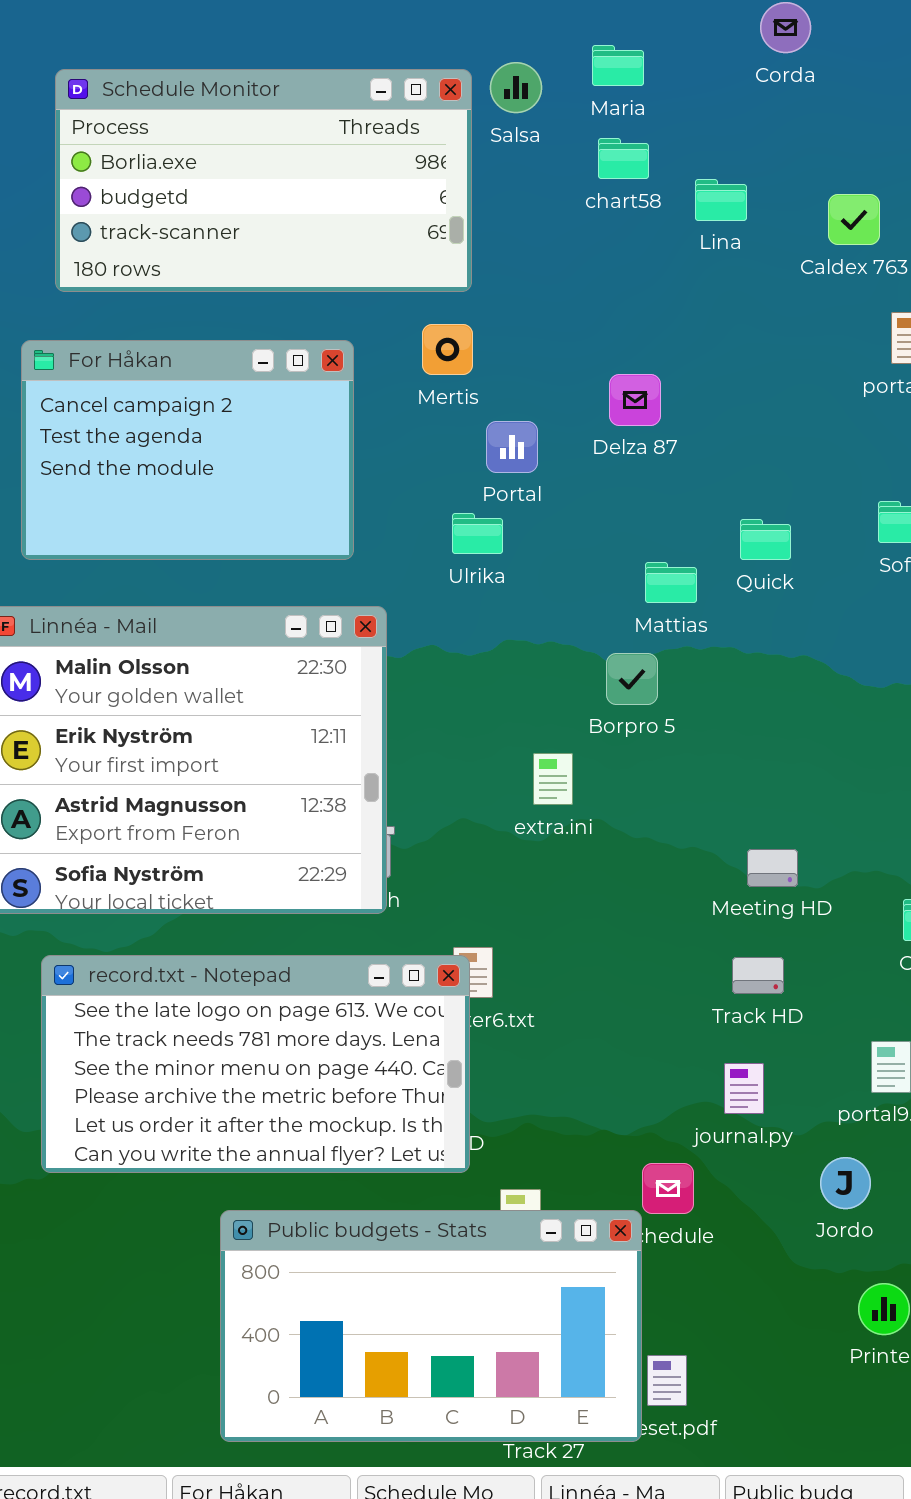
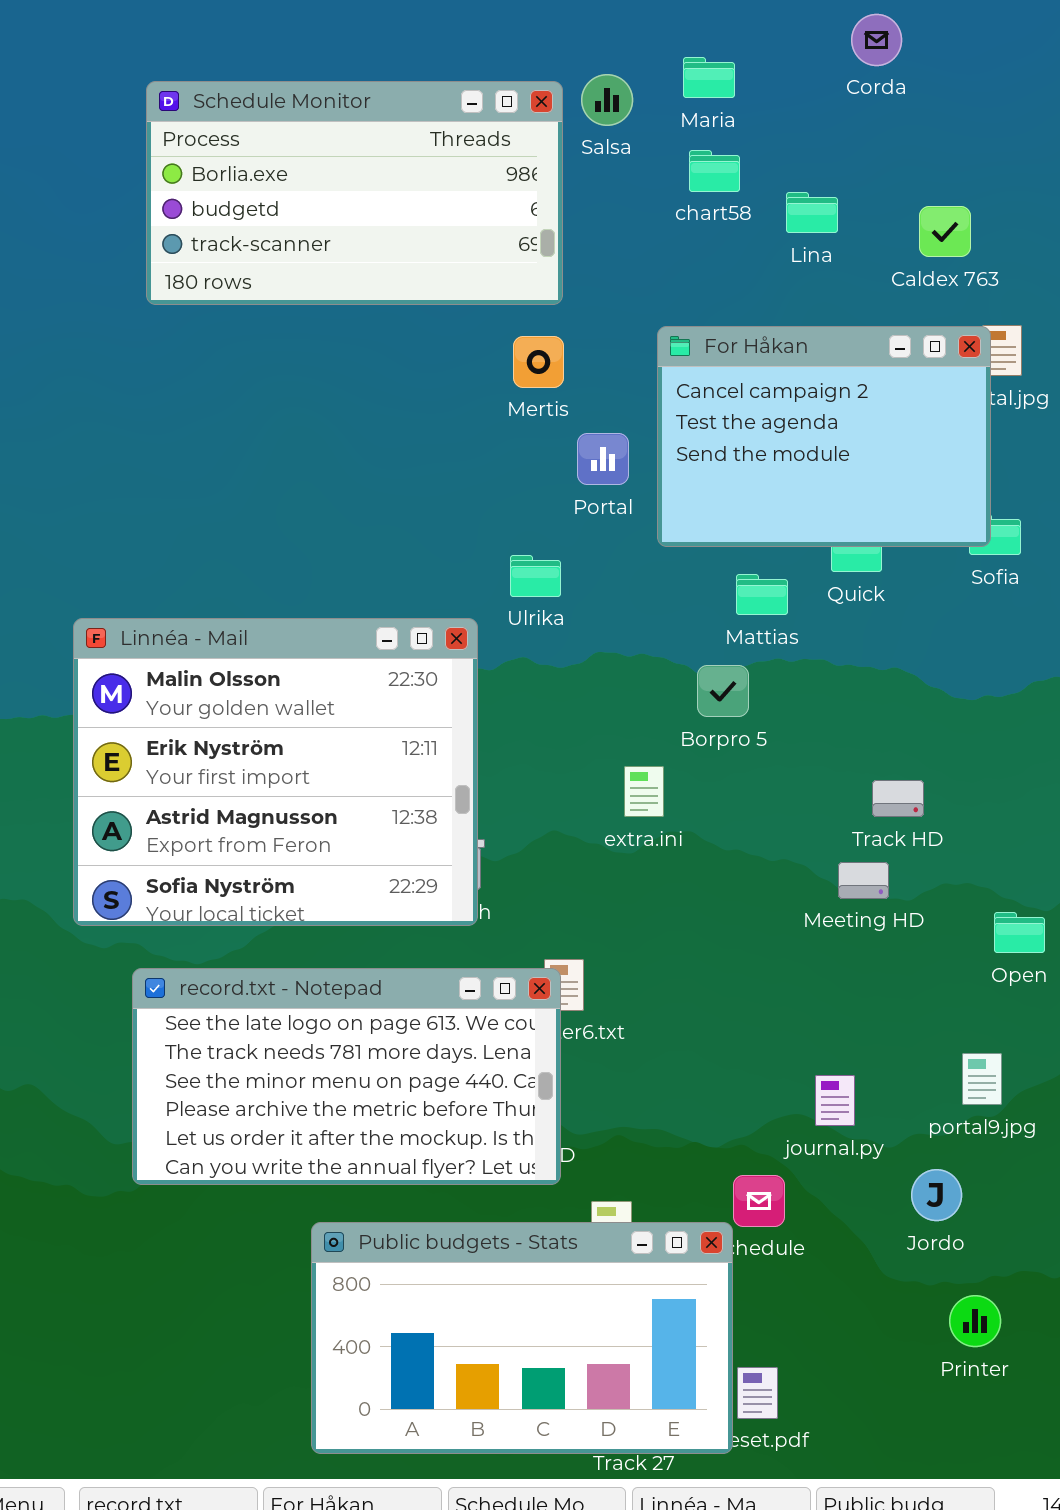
For Håkan: [21,340,354,560] -> [657,326,991,547], moved
Ulrika: [452,513,503,554] -> [510,555,561,597], moved
Track HD: [732,957,784,994] -> [872,780,924,817], moved

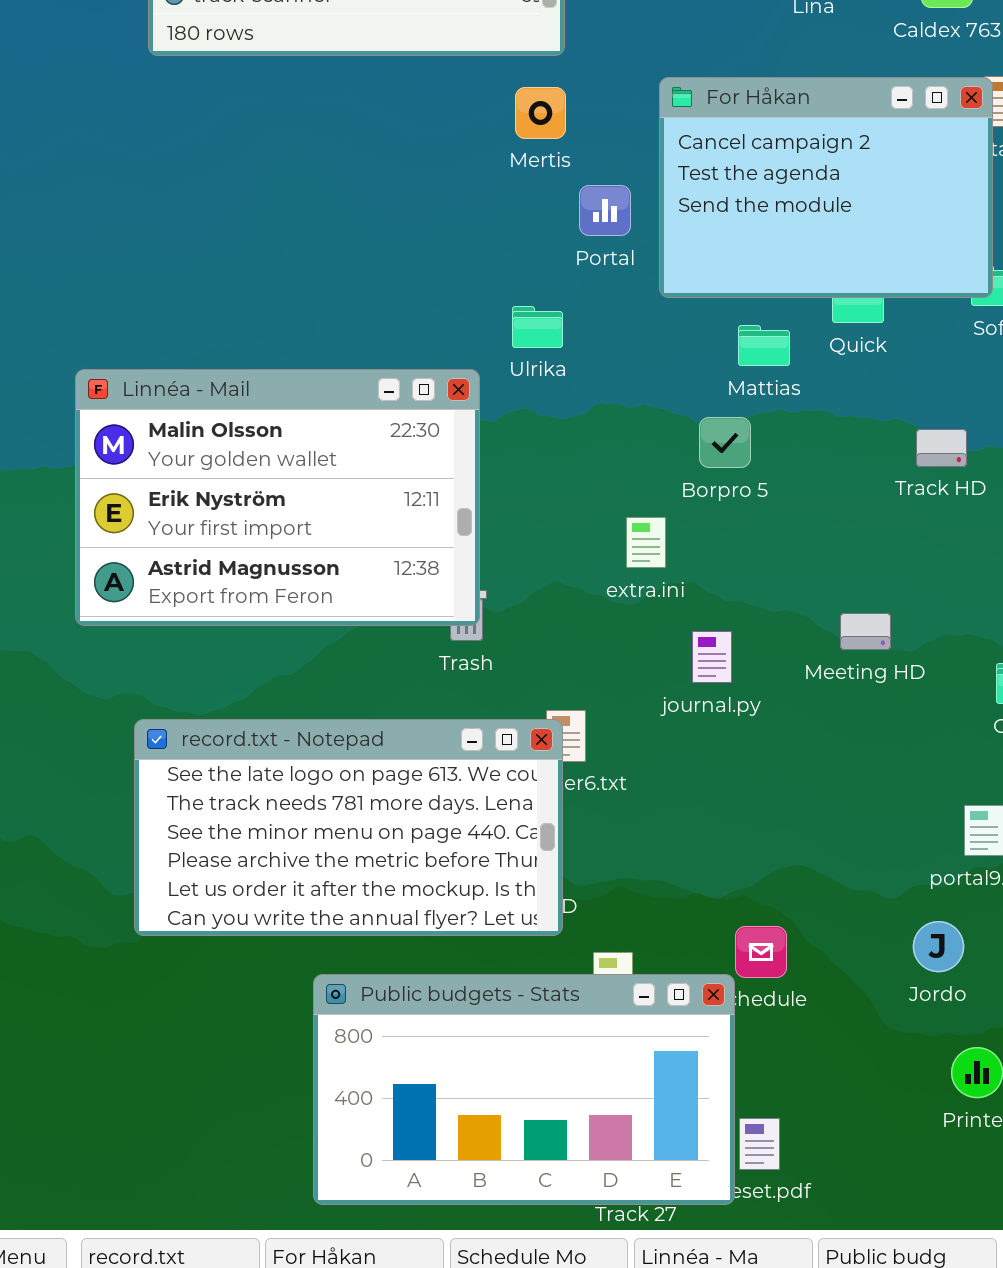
Linnéa - Mail: [73,618,478,926] -> [75,369,480,626], resized
Track HD: [872,780,924,817] -> [916,429,967,467], moved
journal.py: [815,1075,855,1126] -> [692,631,732,683], moved

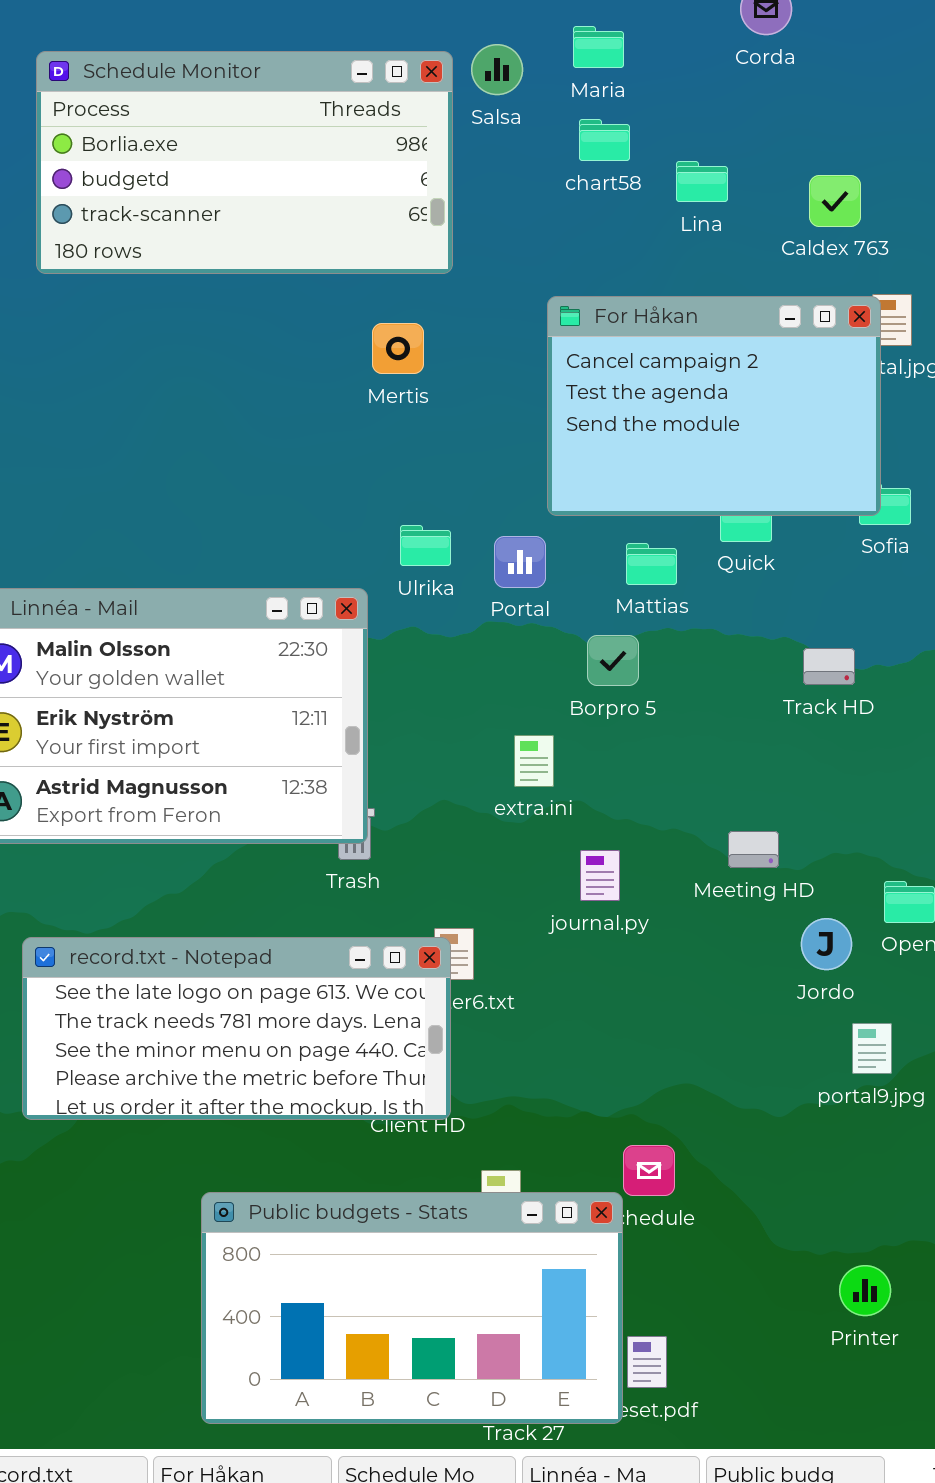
Mertis: [515,87,566,139] -> [372,323,424,374], moved
Portal: [579,185,631,236] -> [494,536,546,588], moved
record.txt - Notepad: [134,719,563,936] -> [22,937,451,1120], resized
Jordo: [913,921,964,972] -> [801,918,852,970], moved

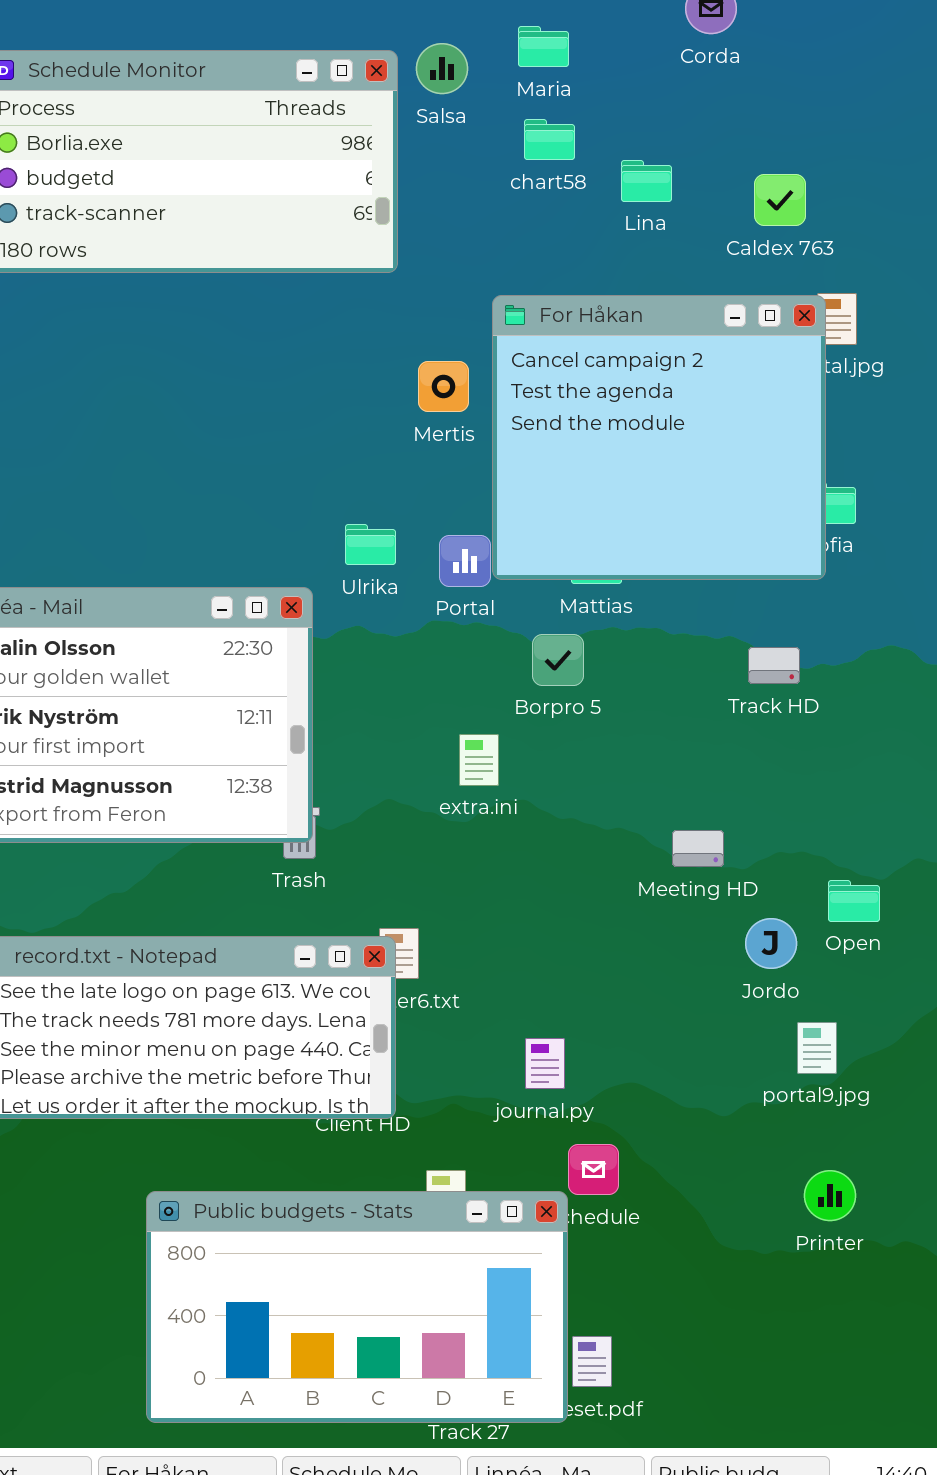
For Håkan: [547,296,881,516] -> [492,295,826,580], resized
Mertis: [372,323,424,374] -> [418,361,469,412], moved
journal.py: [580,850,620,901] -> [525,1038,565,1089], moved
Printer: [839,1265,891,1316] -> [804,1170,856,1221], moved

